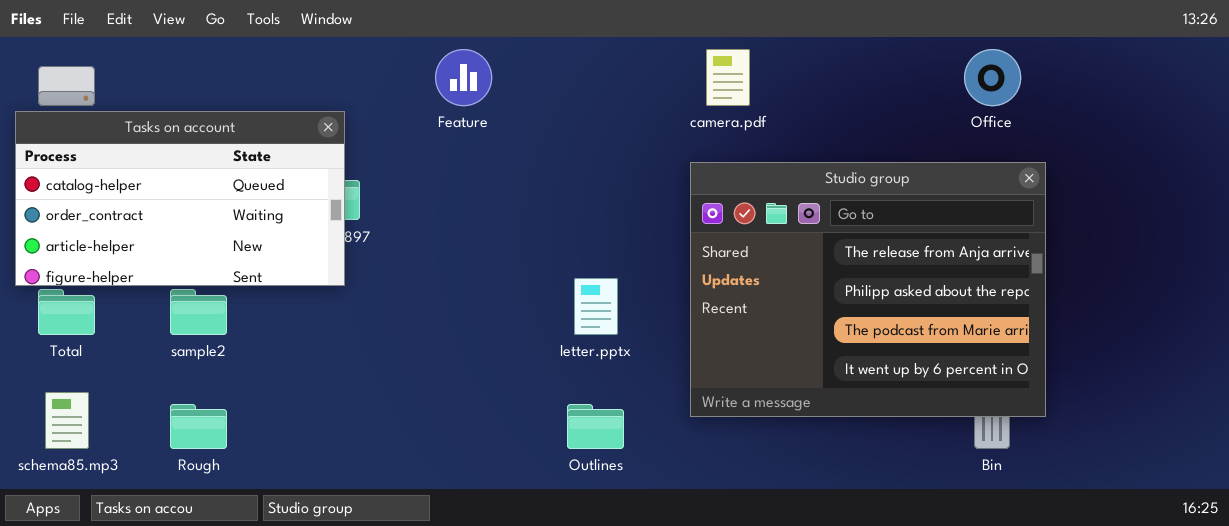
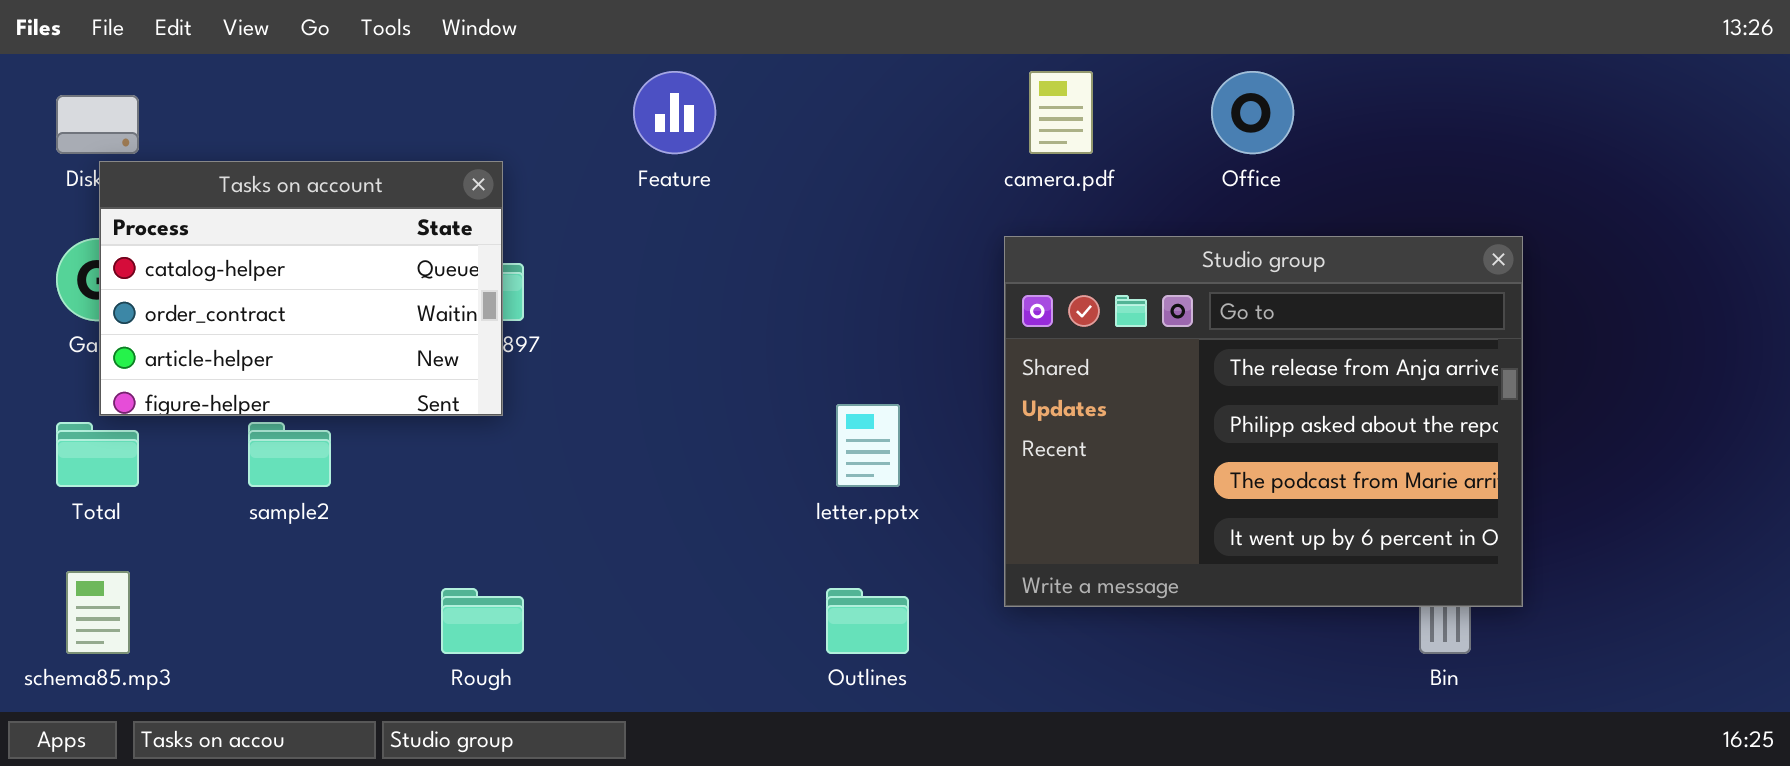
Office: [964,49,1021,106] -> [1211,71,1294,154], moved
Tasks on account: [15,111,345,286] -> [99,161,503,416], resized
Rough: [170,404,227,449] -> [441,588,524,654], moved

